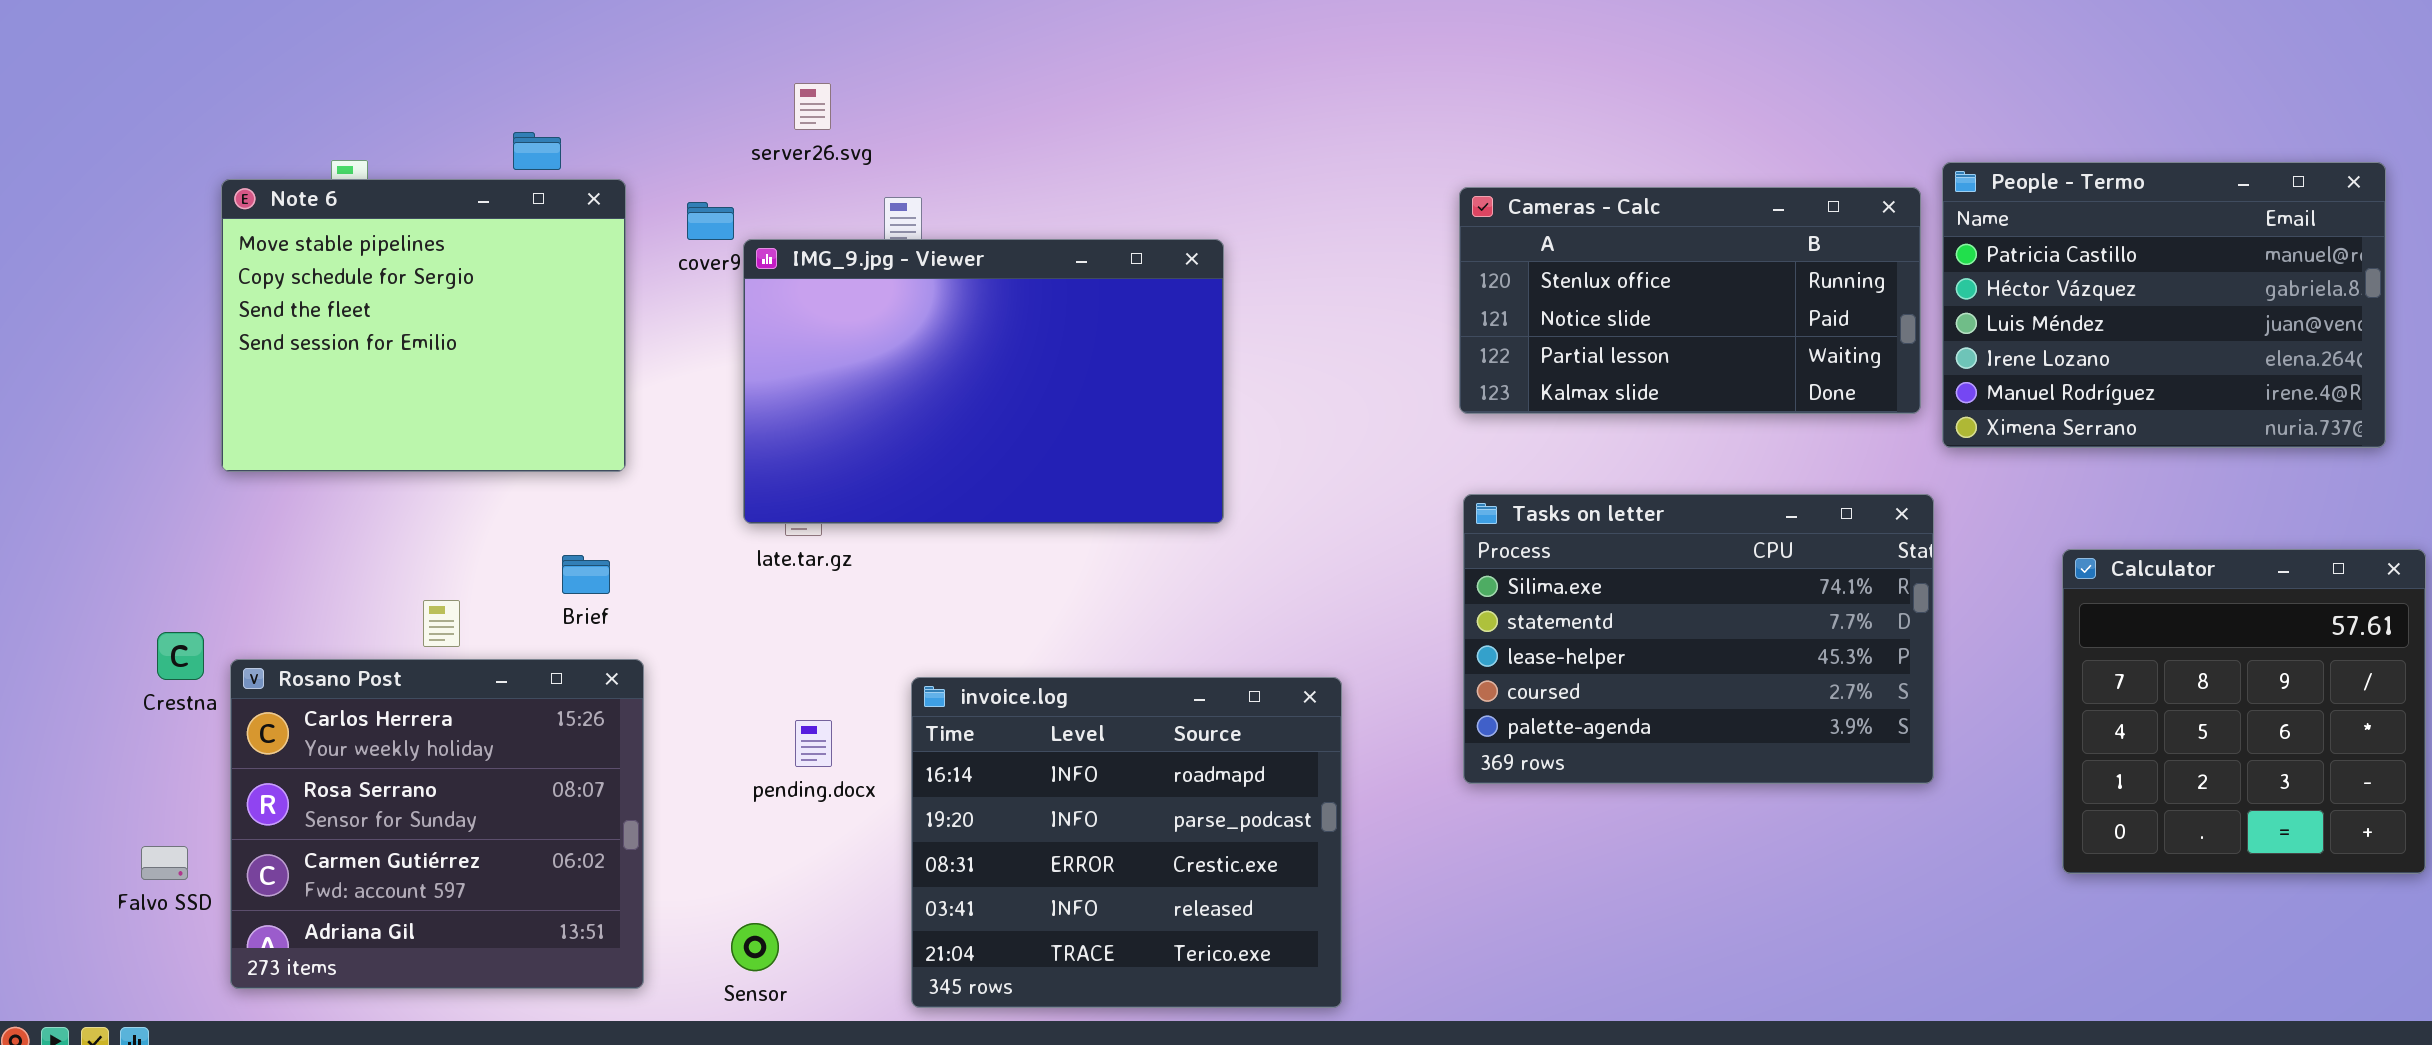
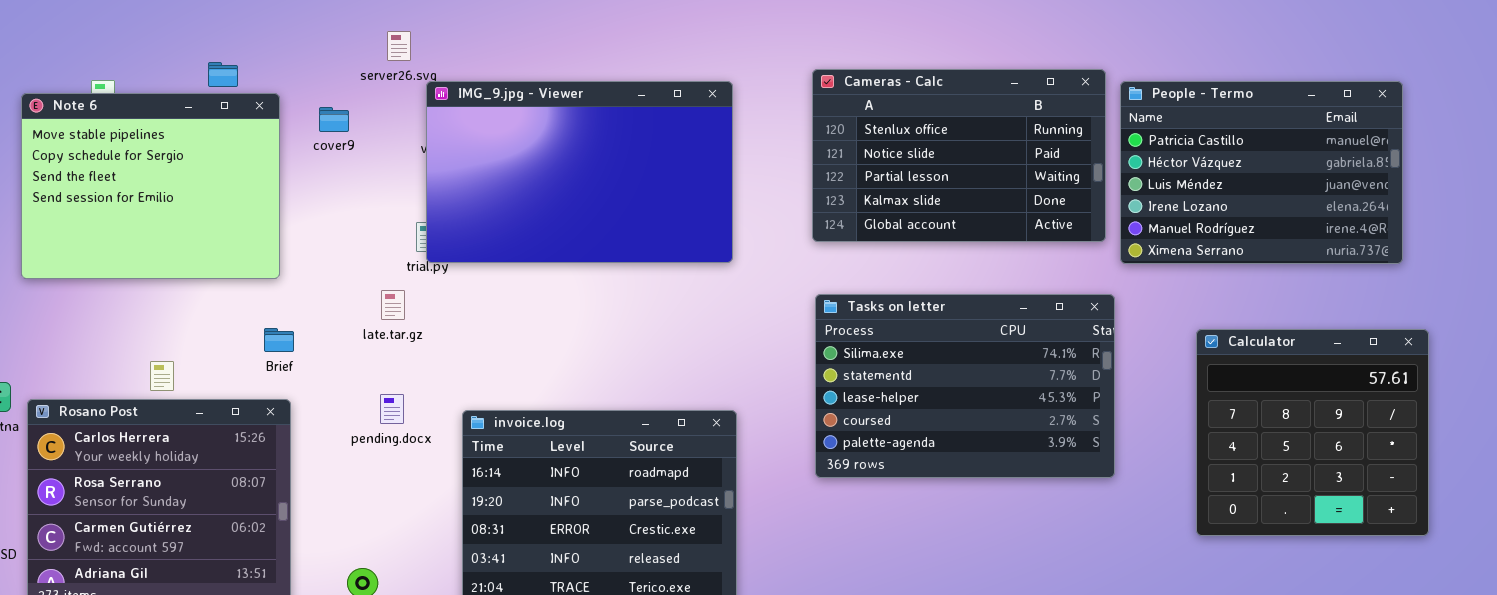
Cameras - Calc: [1459,187,1921,414] -> [812,69,1106,242], resized
IMG_9.jpg - Viewer: [743,239,1224,524] -> [426,81,733,263], moved
Brief: [562,555,610,594] -> [264,328,294,352], moved
pending.docx: [795,720,832,767] -> [380,394,404,424], moved

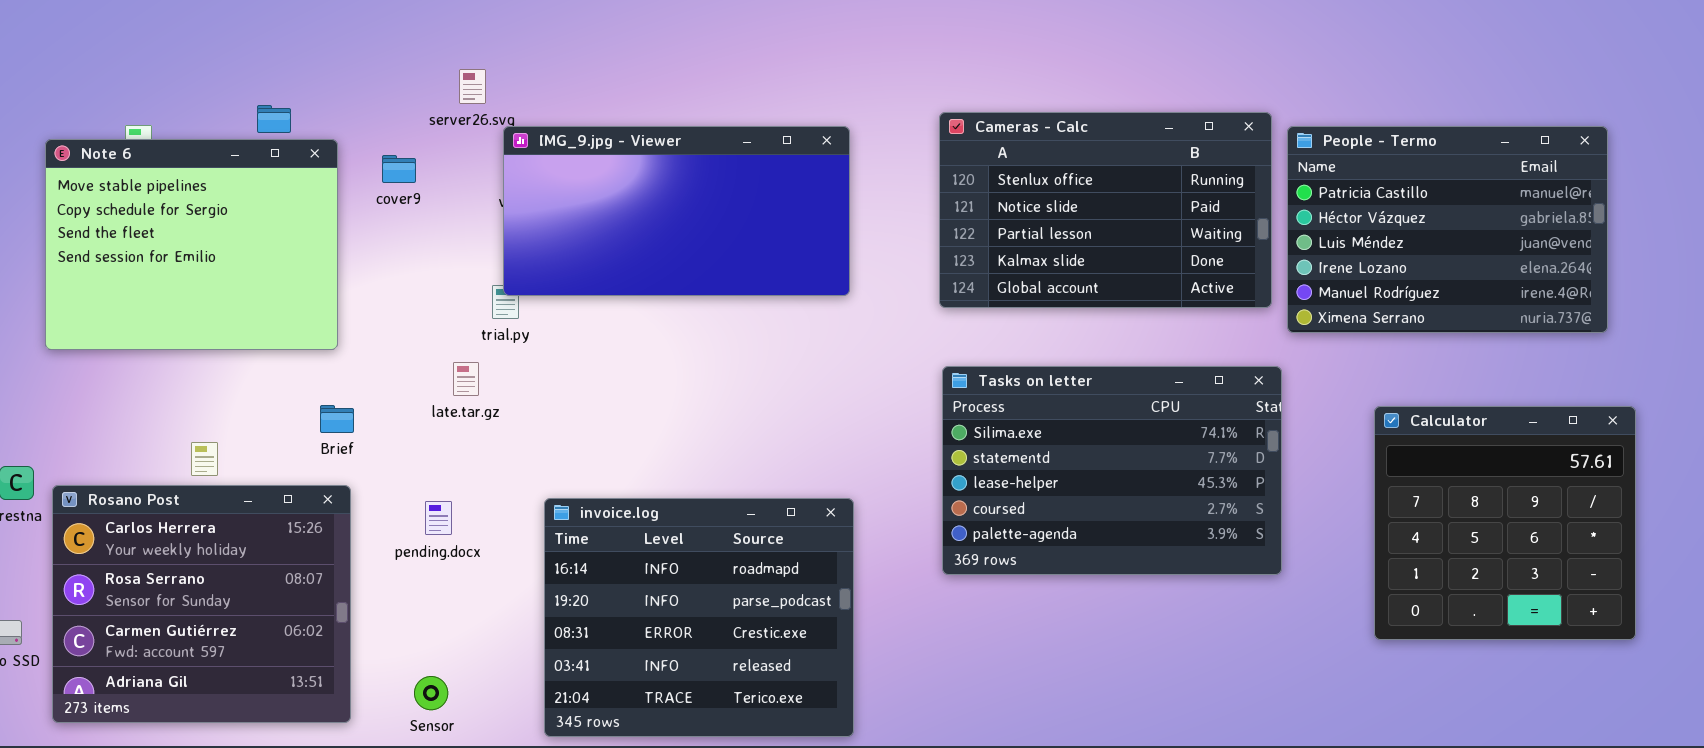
IMG_9.jpg - Viewer: [426,81,733,263] -> [503,126,850,296], resized
pending.docx: [380,394,404,424] -> [425,501,452,535], moved

